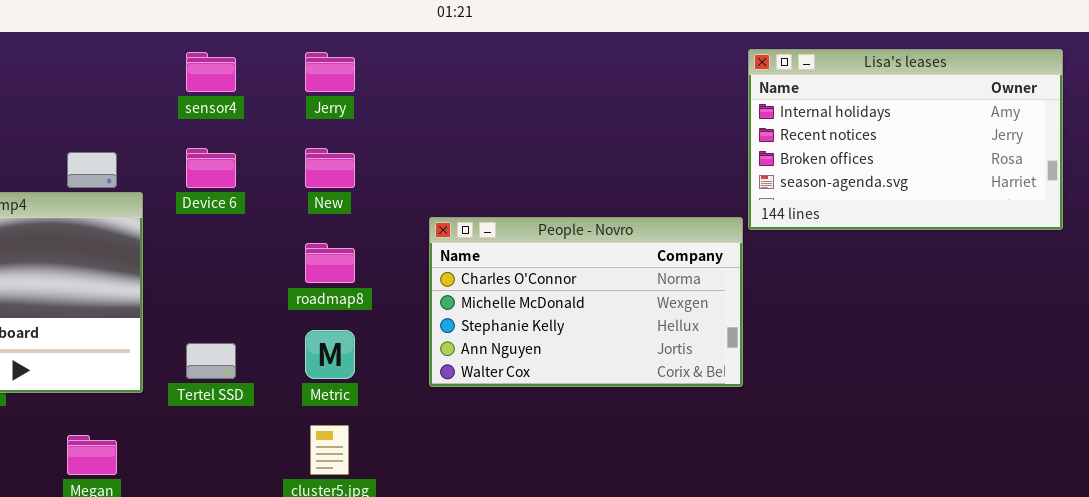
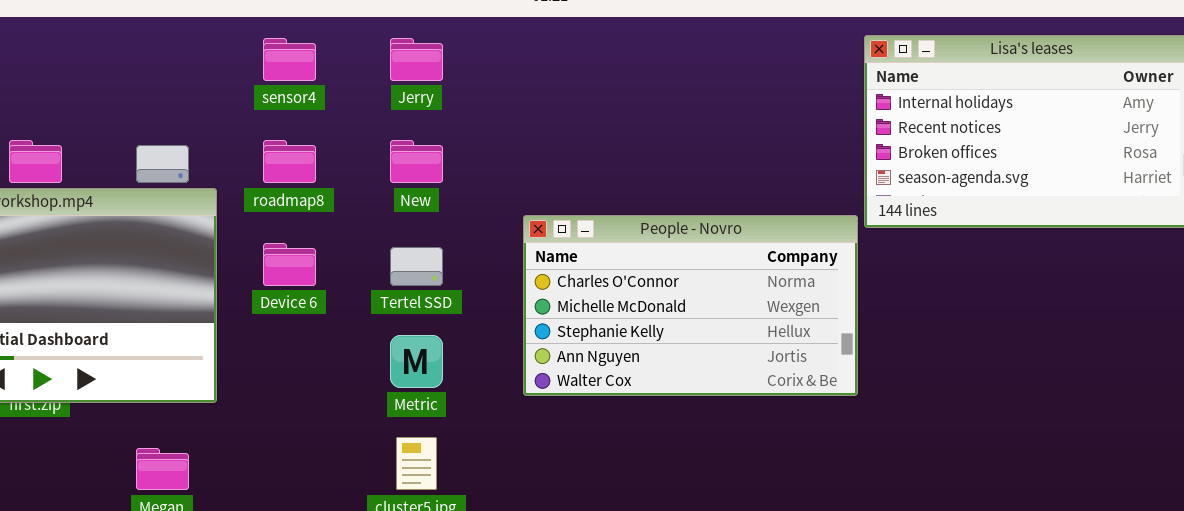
Device 6: [186,148,236,188] -> [263,243,316,286], moved
roadmap8: [305,243,355,283] -> [263,140,316,183], moved
Tertel SSD: [186,343,236,379] -> [390,247,443,286], moved

